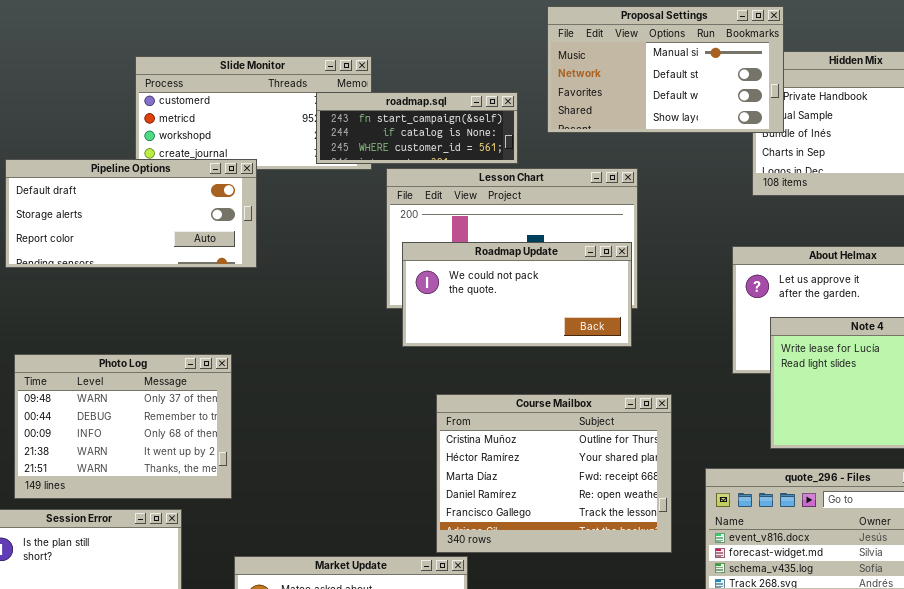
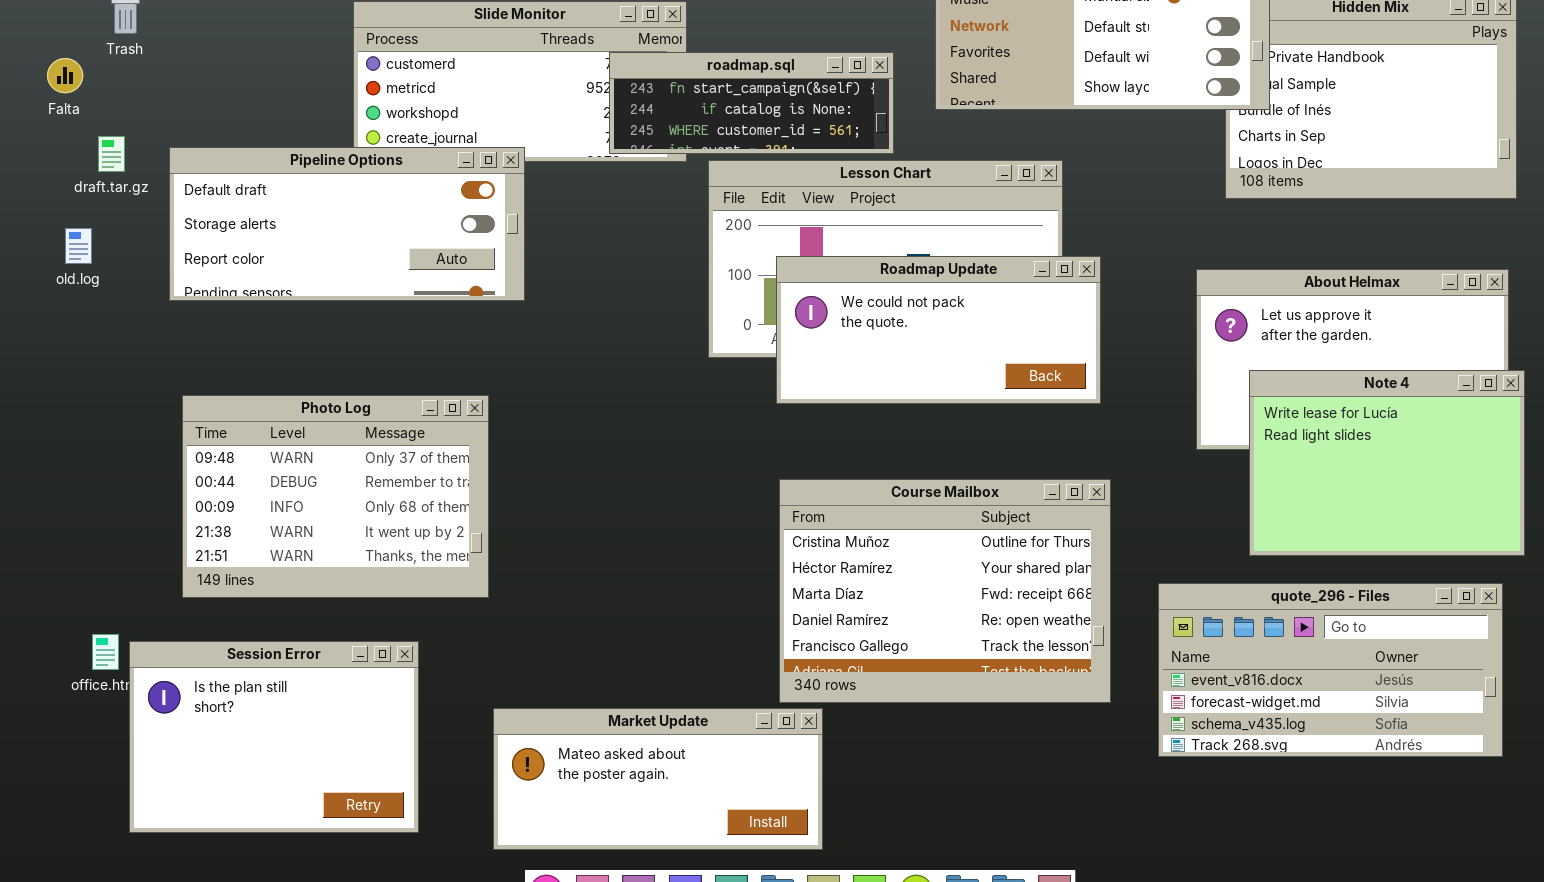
Roadmap Update: [402,242,632,347] -> [776,256,1101,404], moved
Photo Log: [14,354,232,499] -> [182,395,489,598], moved

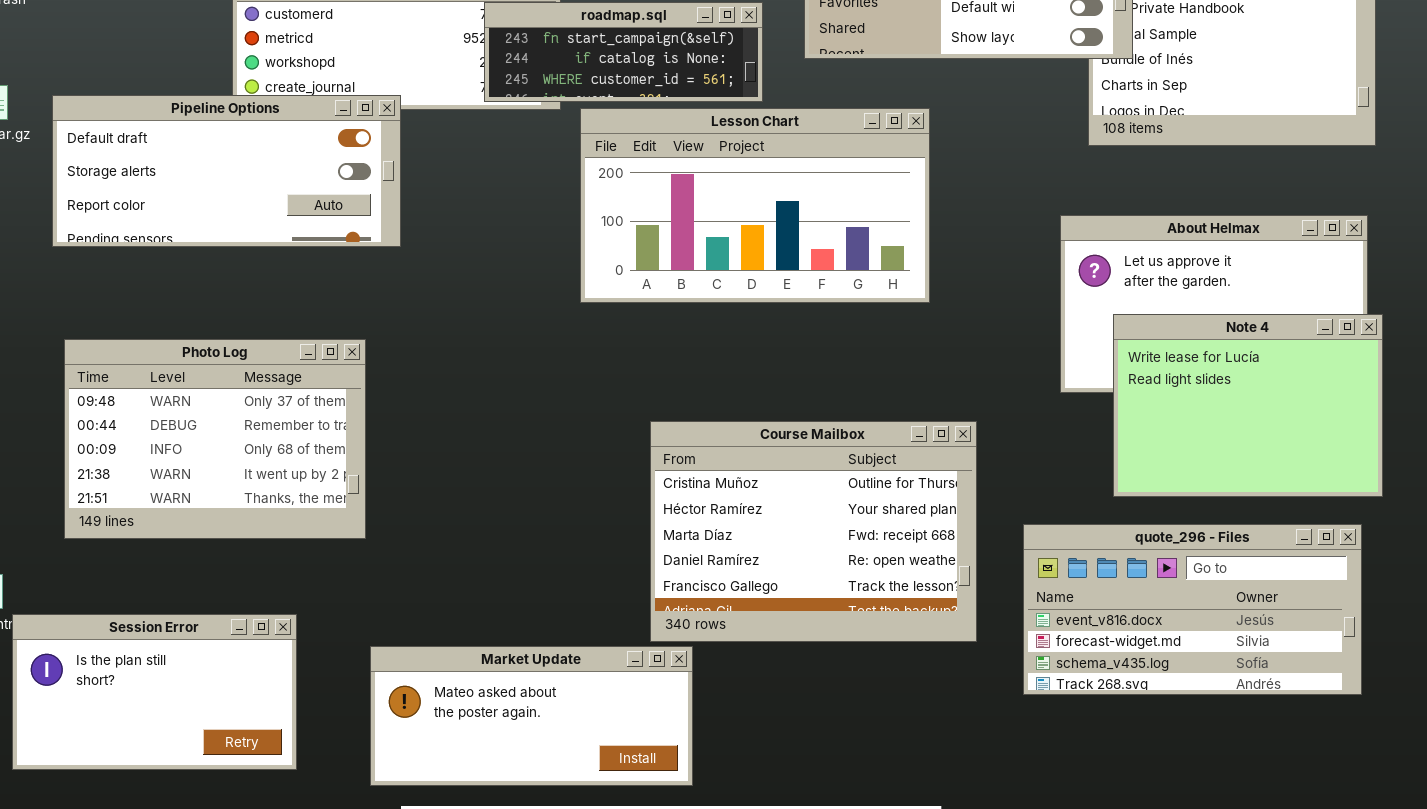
Roadmap Update: [776,256,1101,404] -> none, closed
Session Error: [129,641,419,833] -> [12,614,297,770], resized

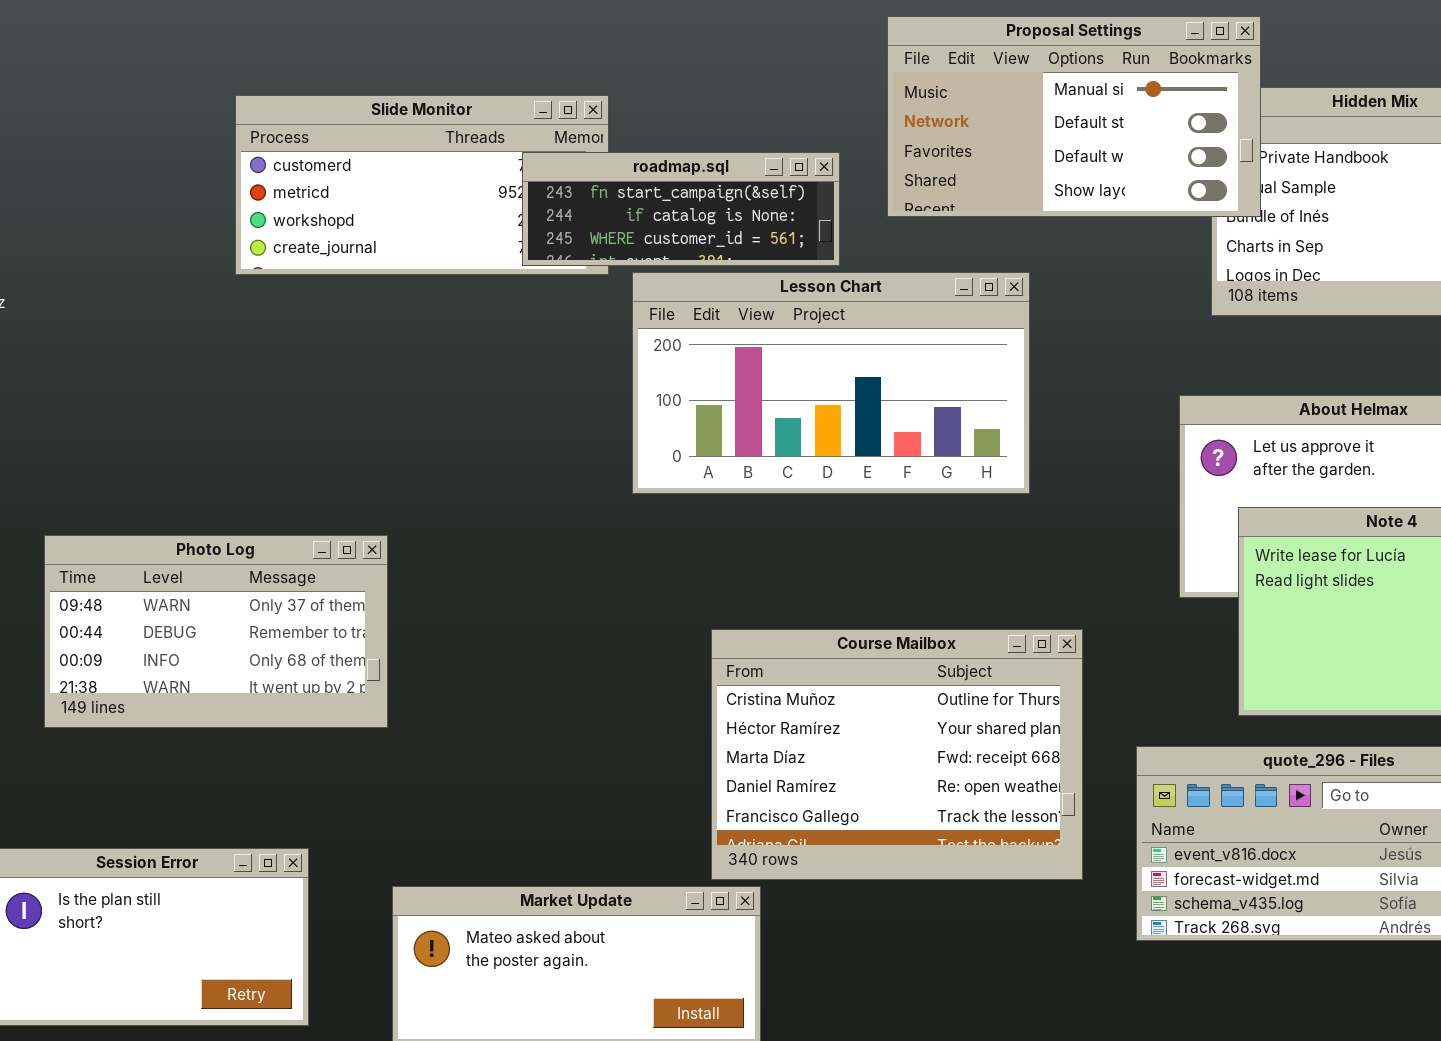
Pipeline Options: [52,95,401,247] -> none, closed
Photo Log: [64,339,366,539] -> [44,535,388,728], resized

